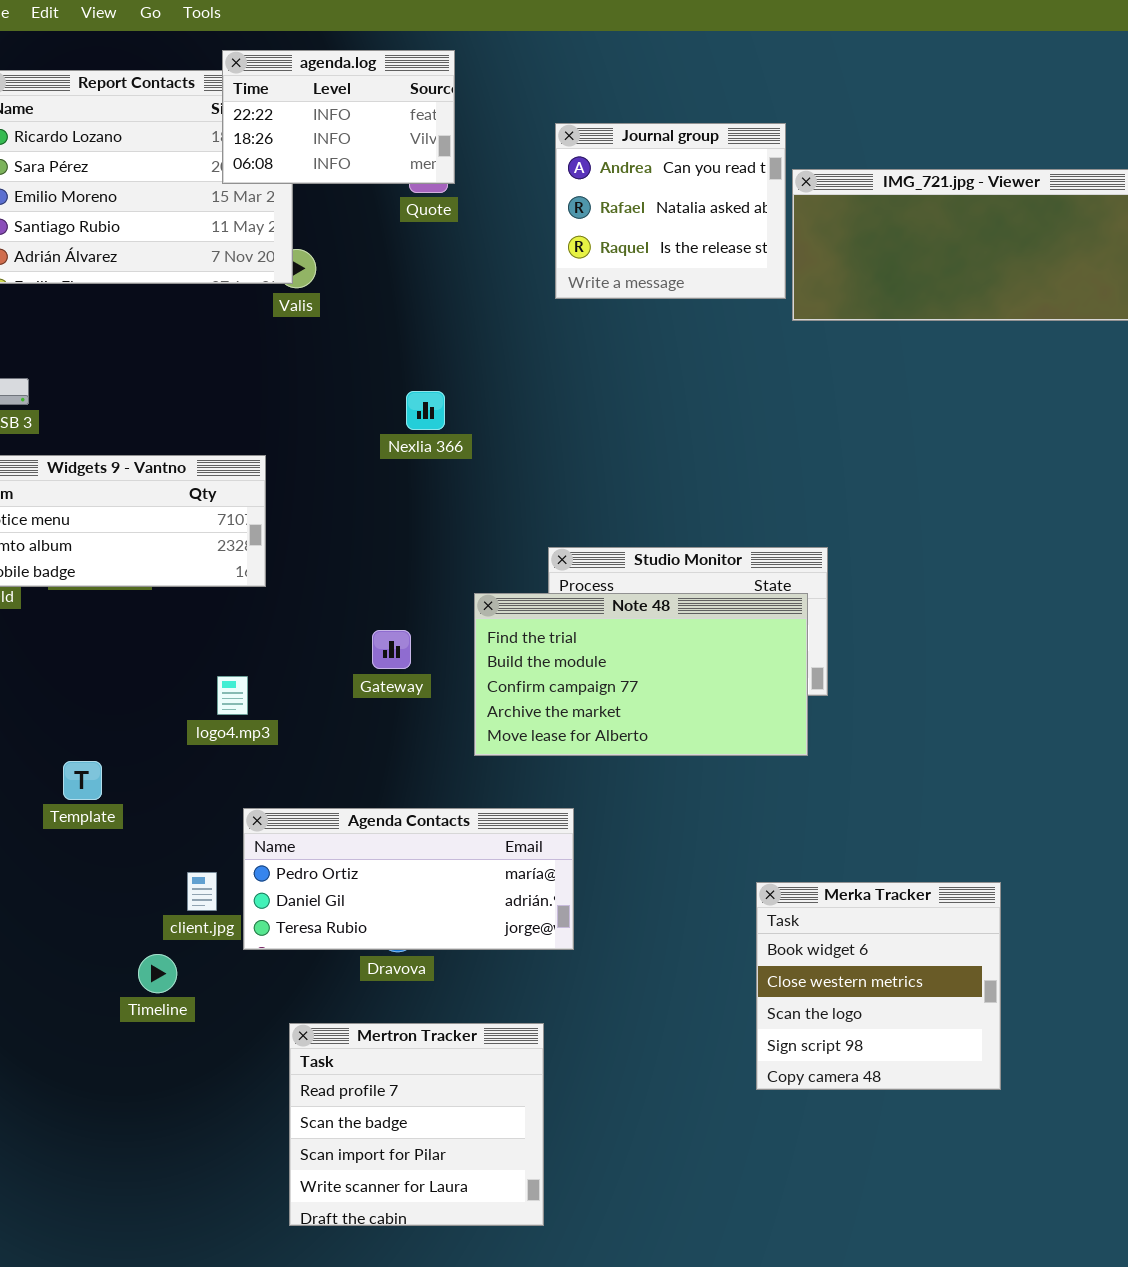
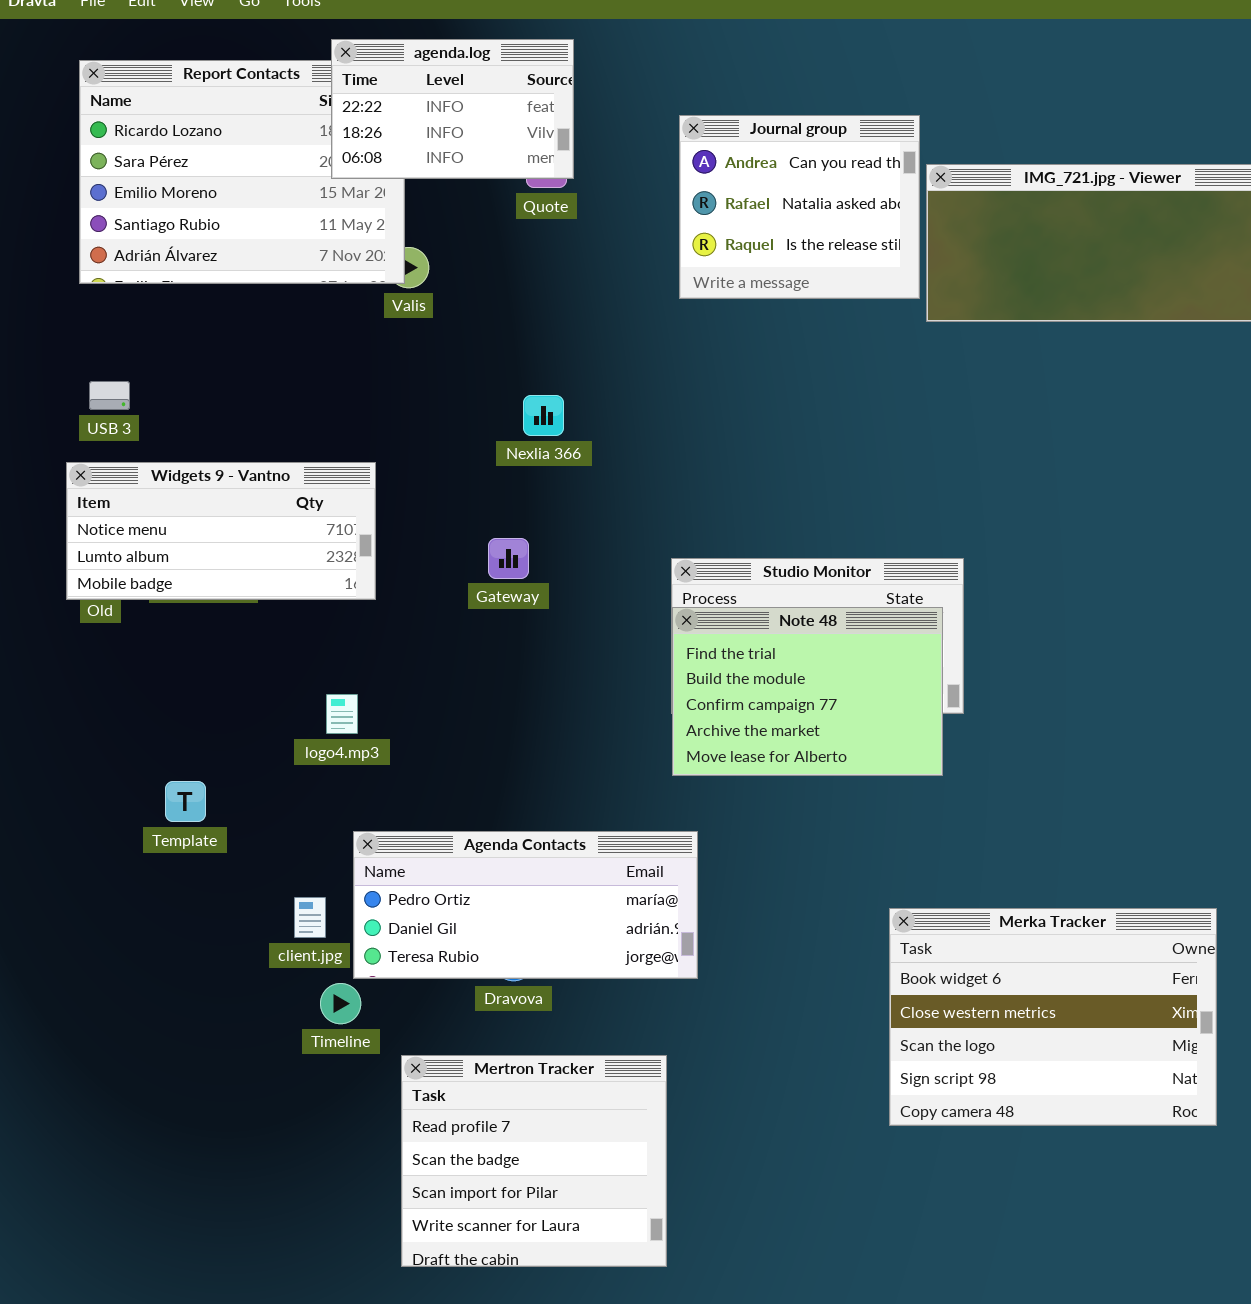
Note 48: [474,593,808,756] -> [672,607,943,776], resized
Gateway: [372,630,411,669] -> [488,538,529,579], moved
Merka Tracker: [756,882,1001,1090] -> [889,908,1217,1126], resized
Timeline: [138,954,177,993] -> [320,983,361,1024], moved

